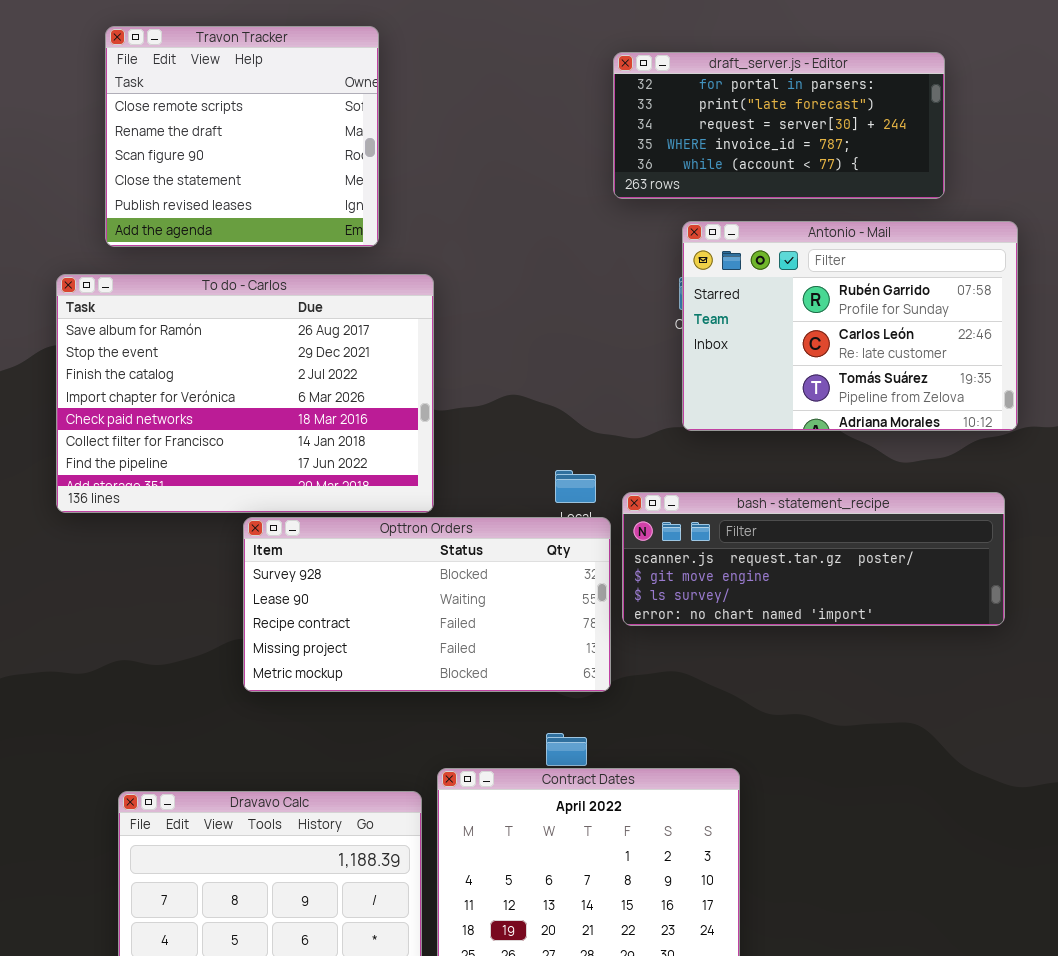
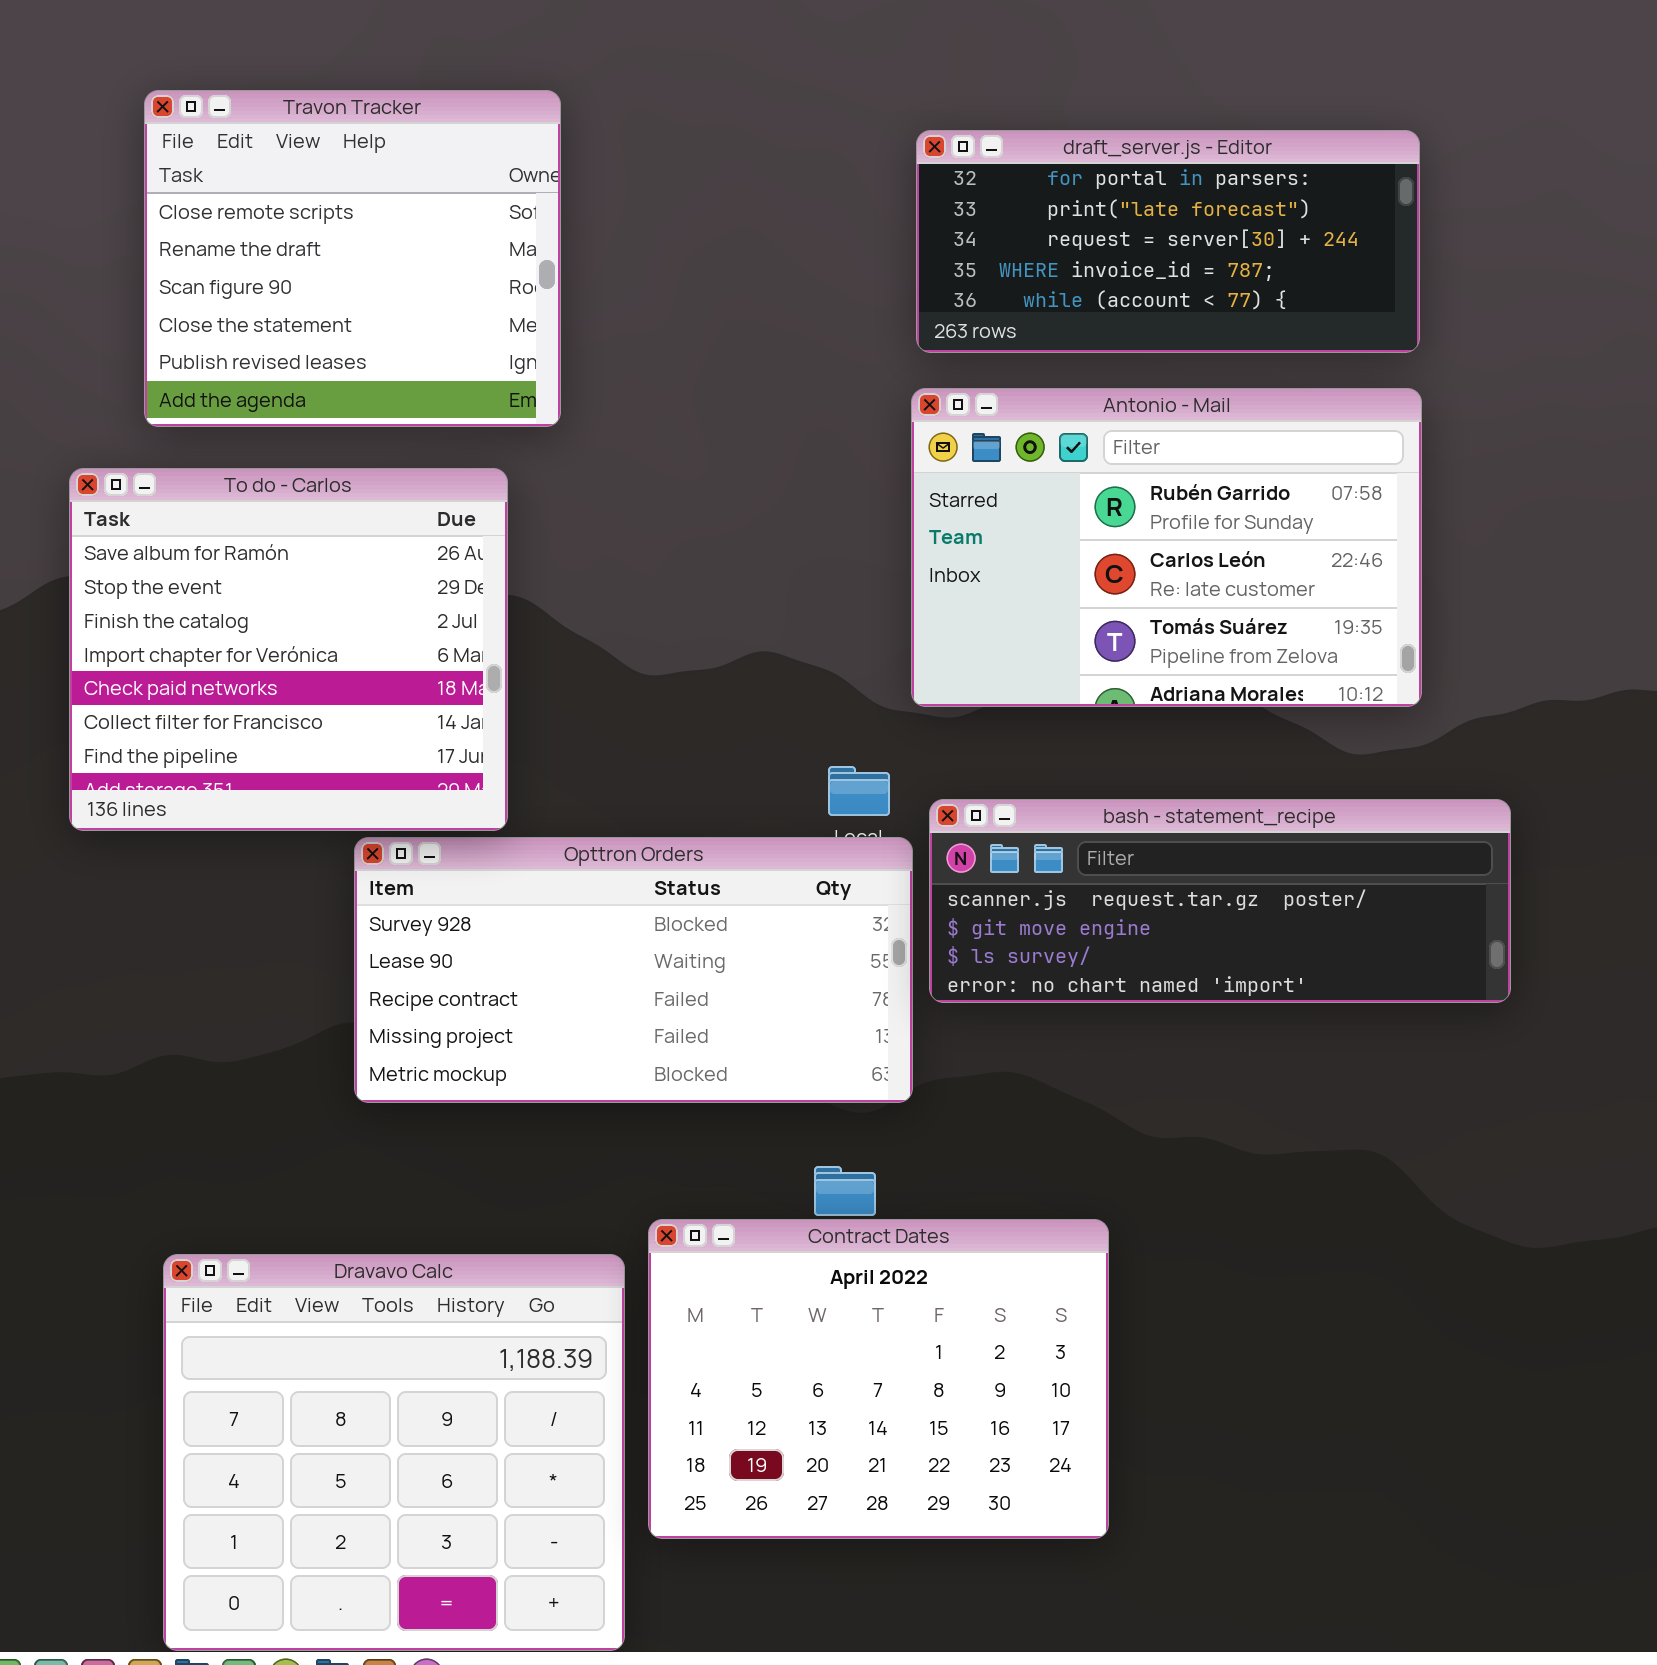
Antonio - Mail: [682,221,1018,431] -> [911,388,1422,707], moved
To do - Carlos: [56,274,434,513] -> [69,468,508,831], resized

